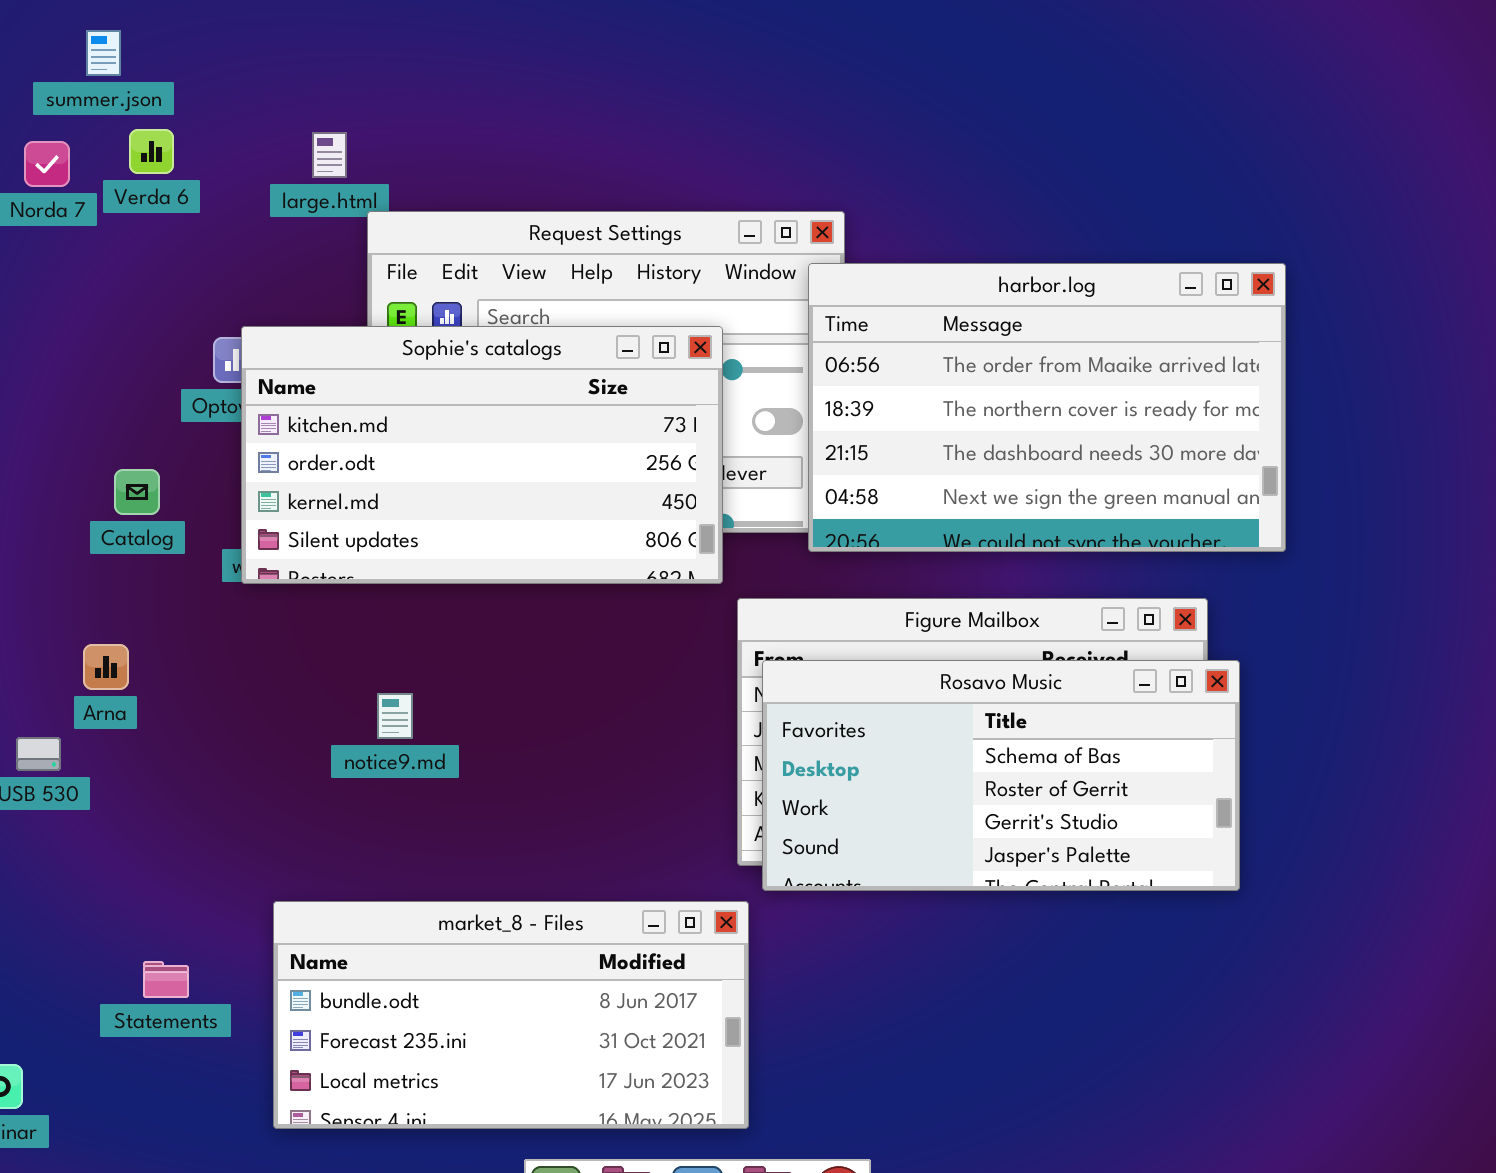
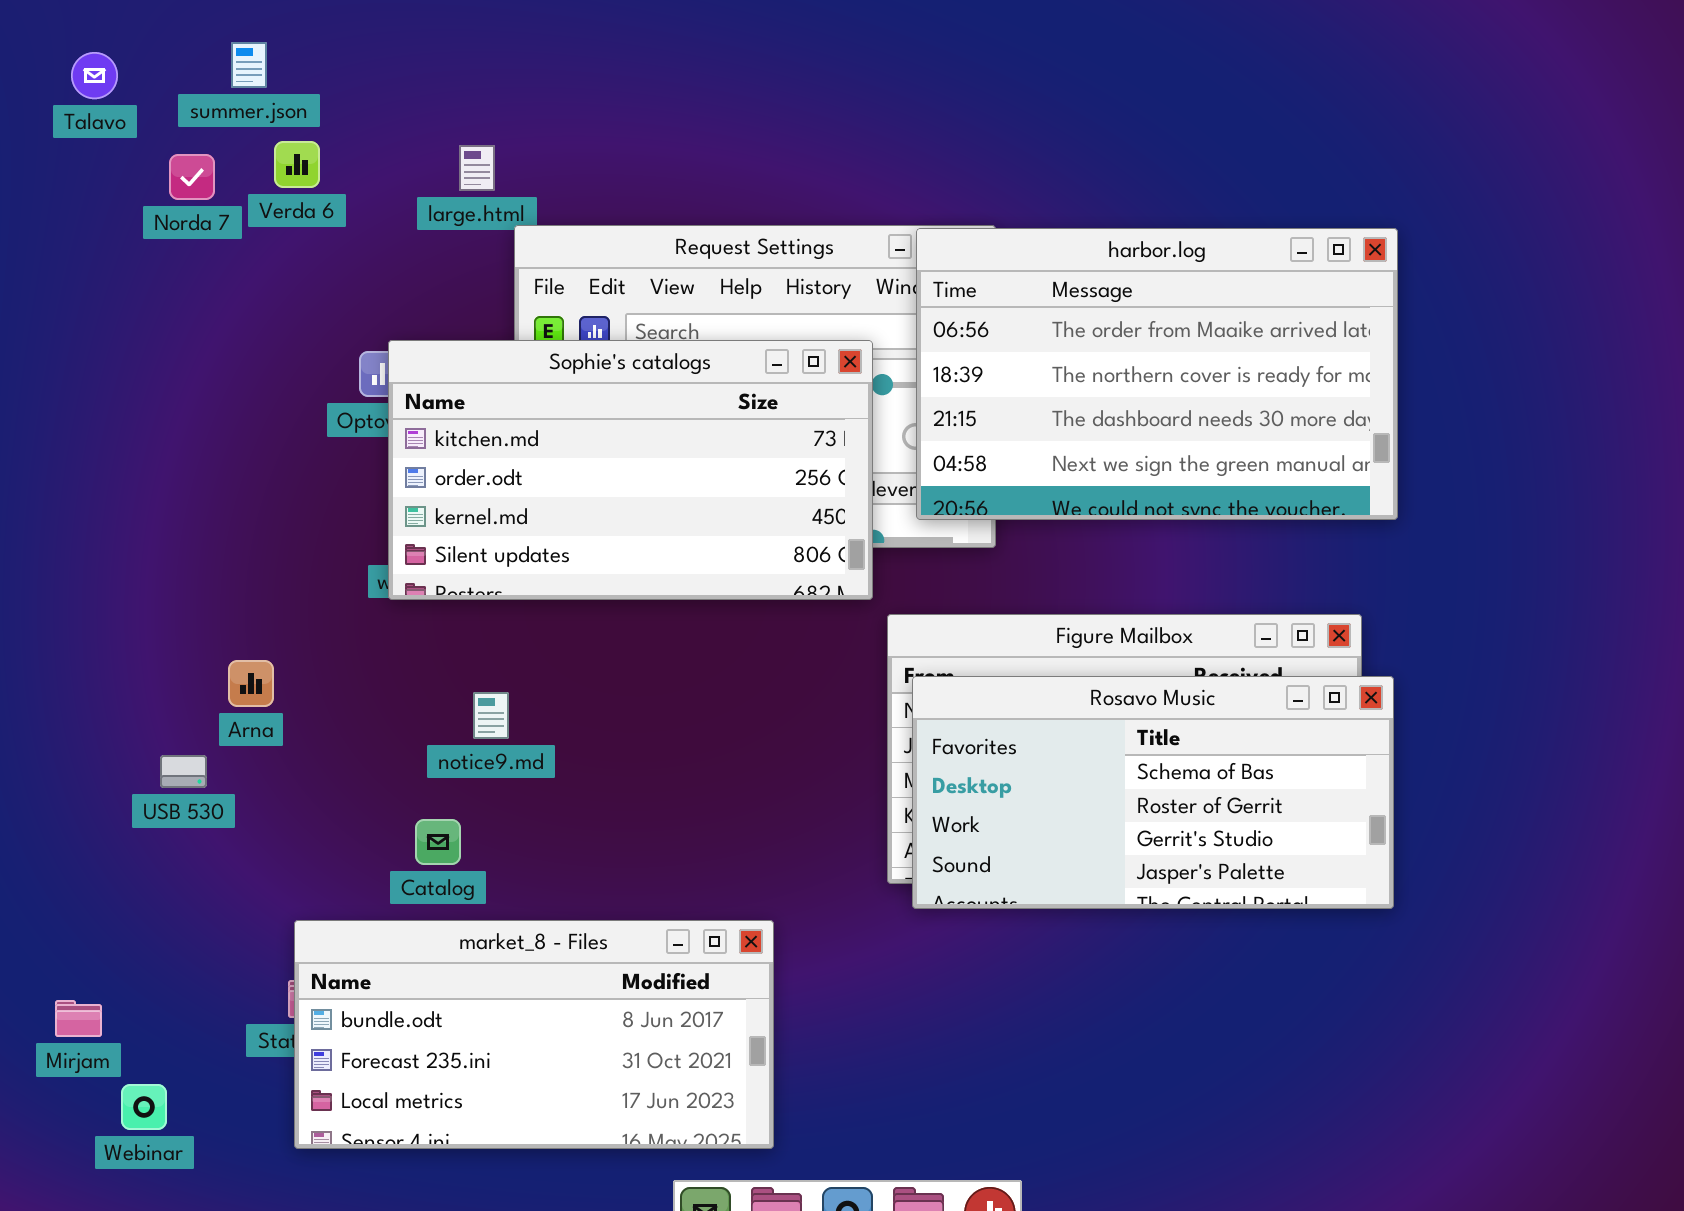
harbor.log: [808,263,1286,552] -> [916,228,1398,520], moved
Catalog: [114,469,160,515] -> [415,819,461,865], moved
notice9.md: [377,693,413,739] -> [473,692,509,739], moved
market_8 - Files: [273,901,749,1129] -> [294,920,774,1149], moved

